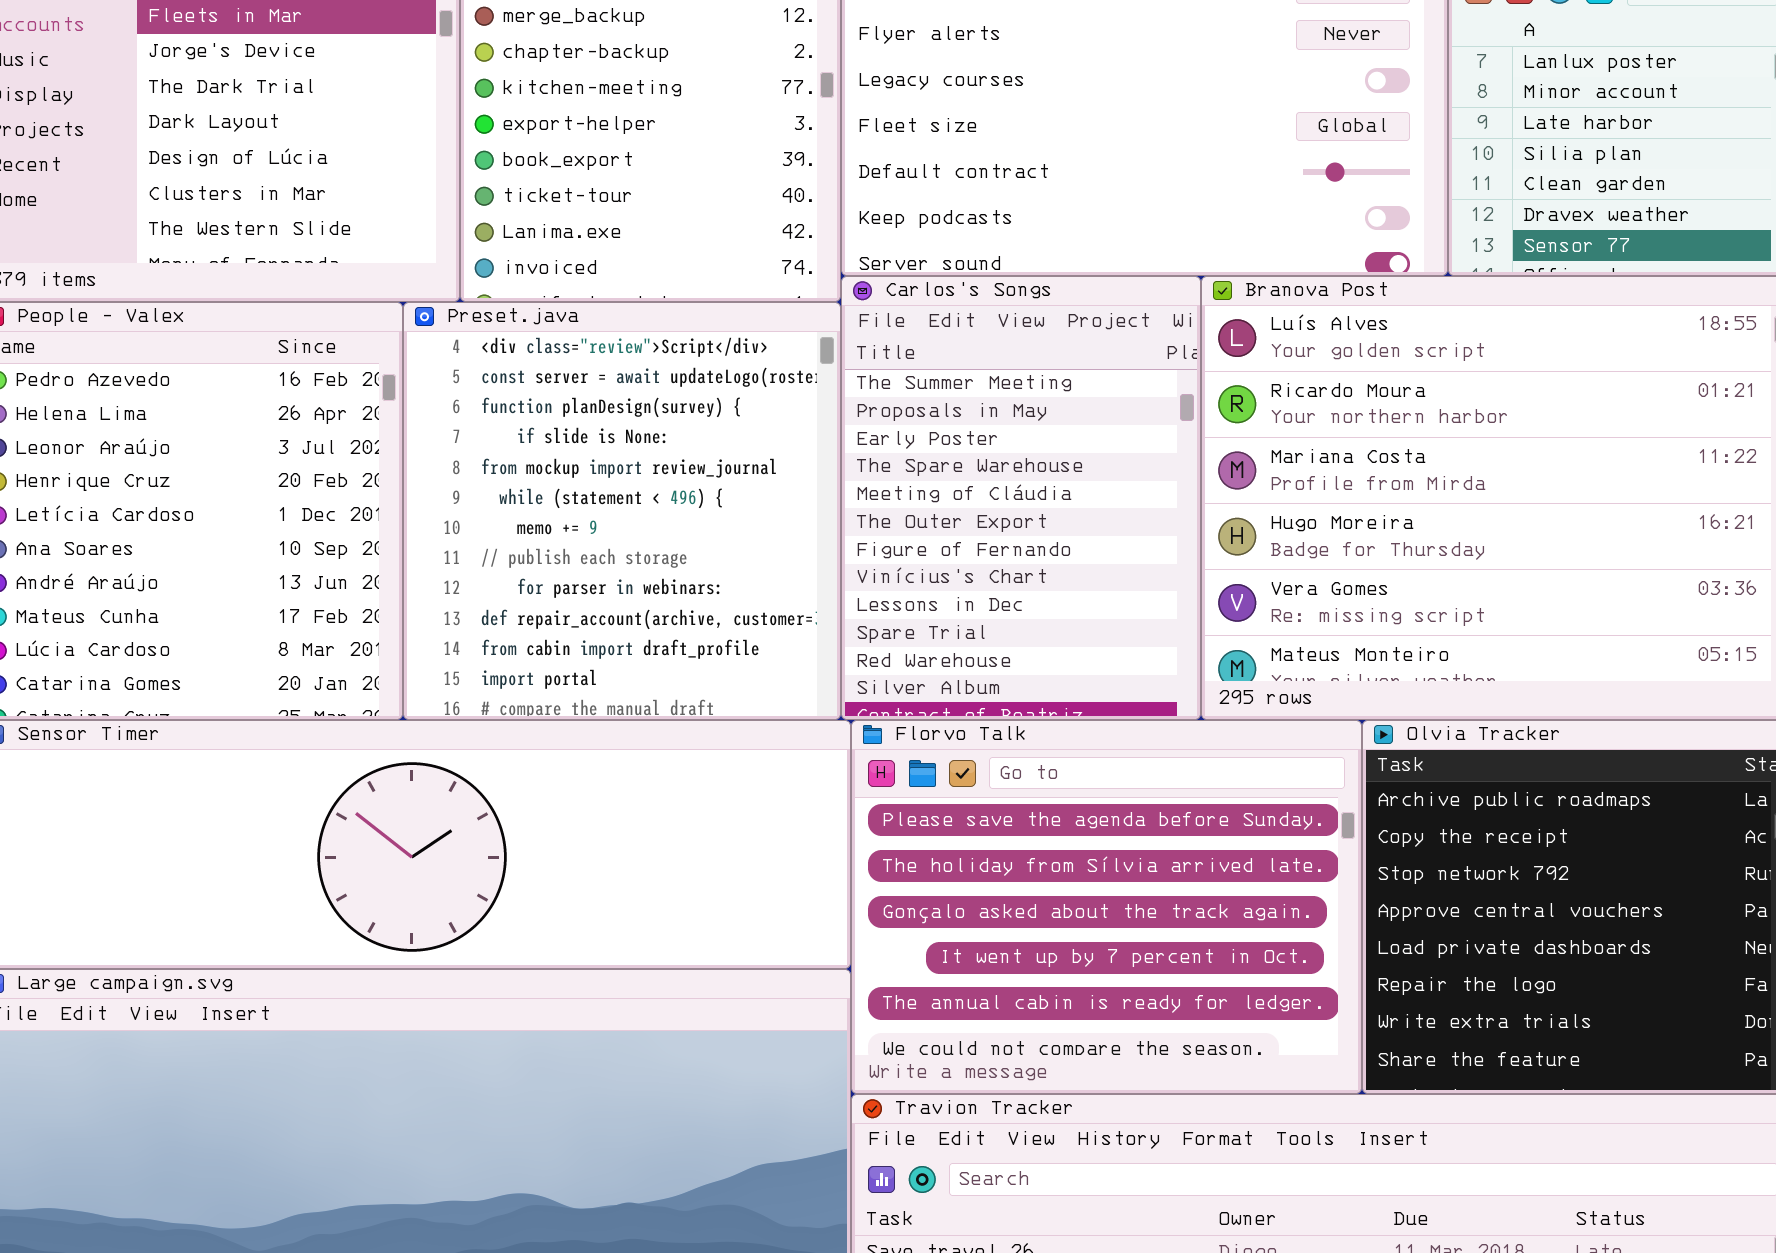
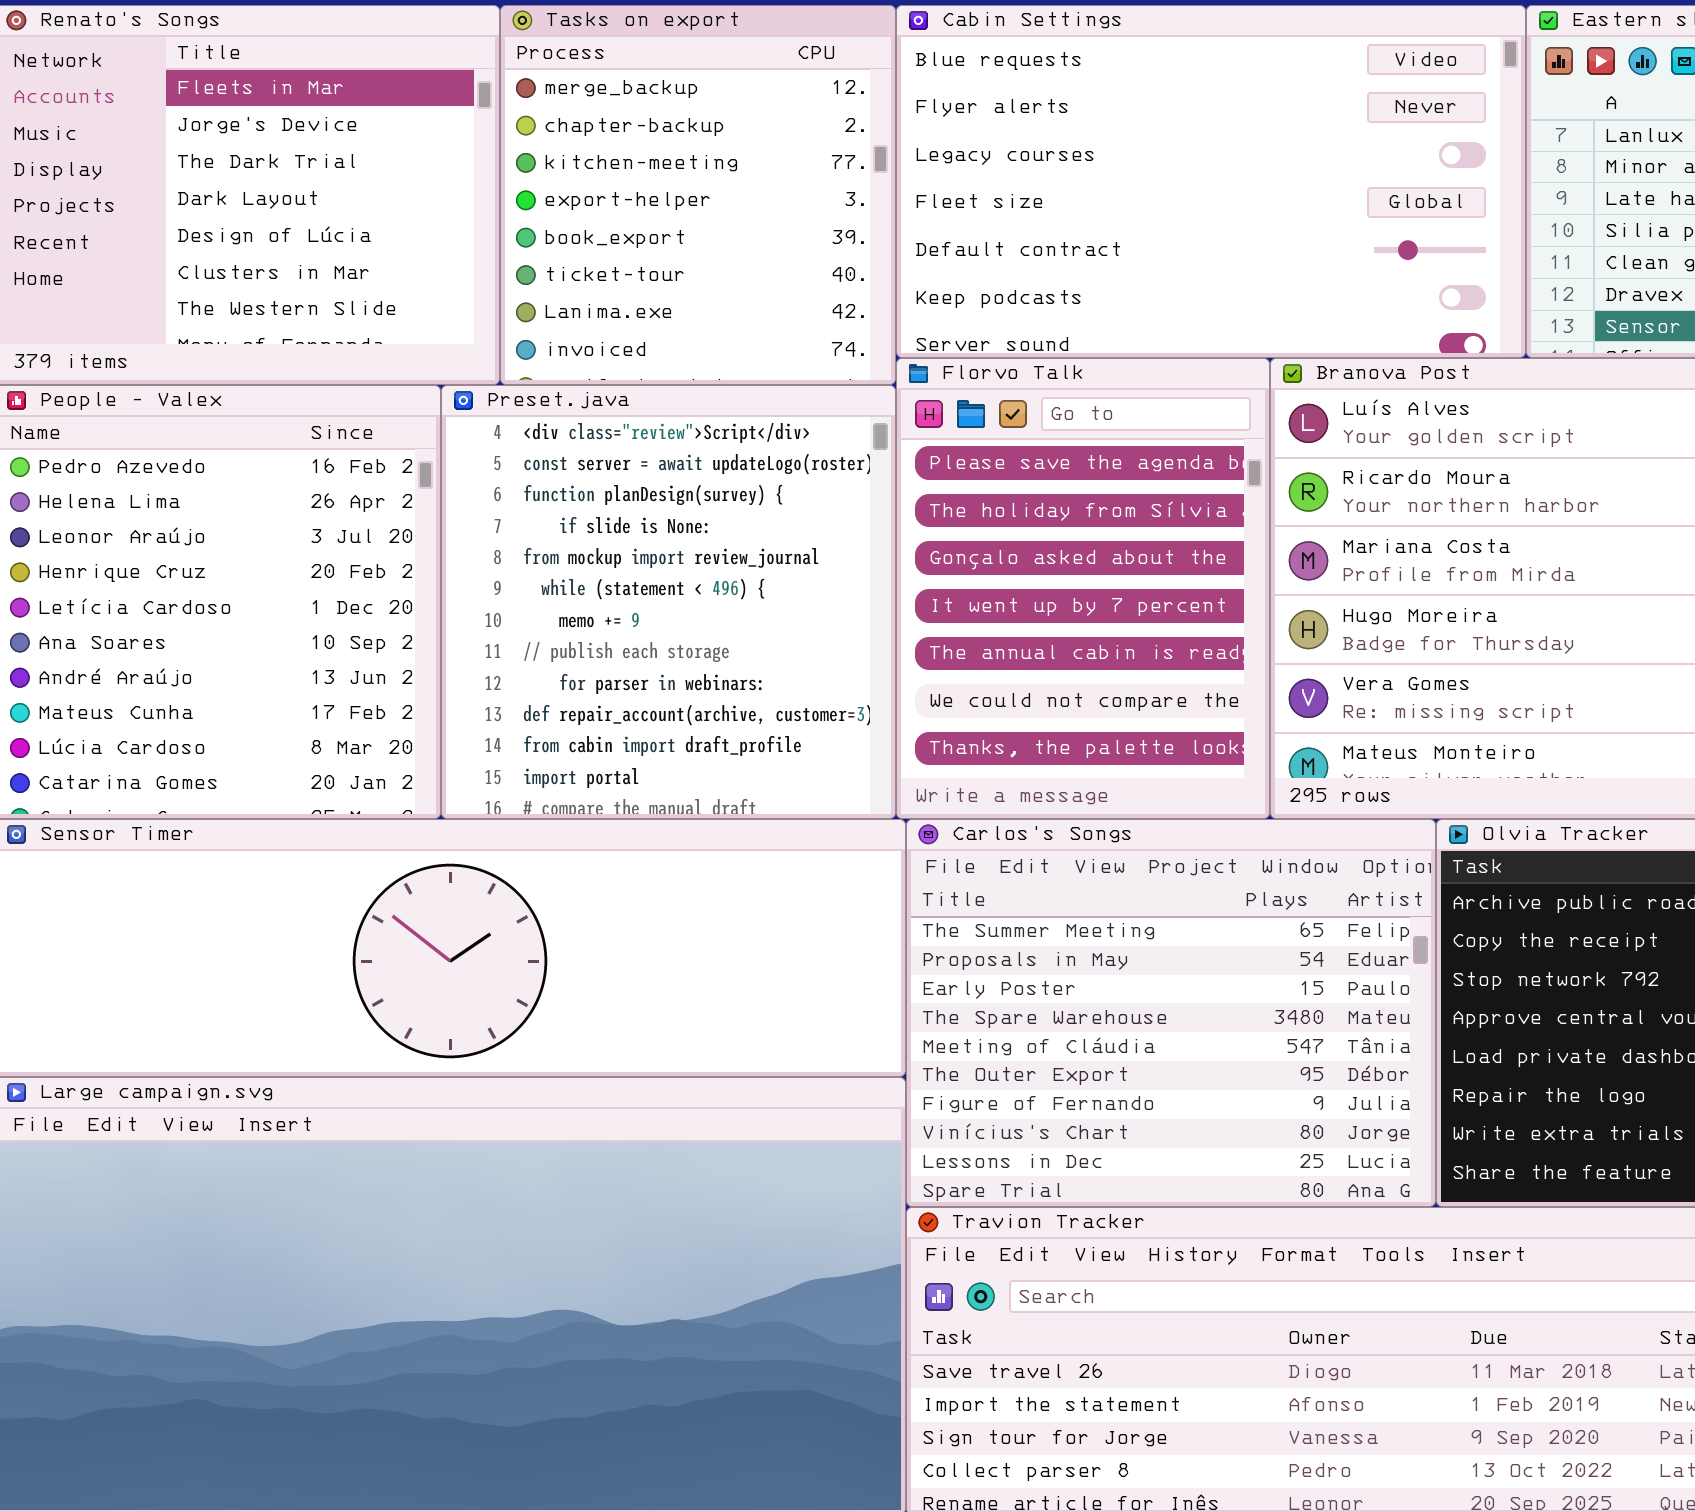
Carlos's Songs: [841,276,1201,720] -> [906,819,1436,1207], moved, resized
Florvo Talk: [851,720,1362,1094] -> [896,358,1270,819], moved, resized

